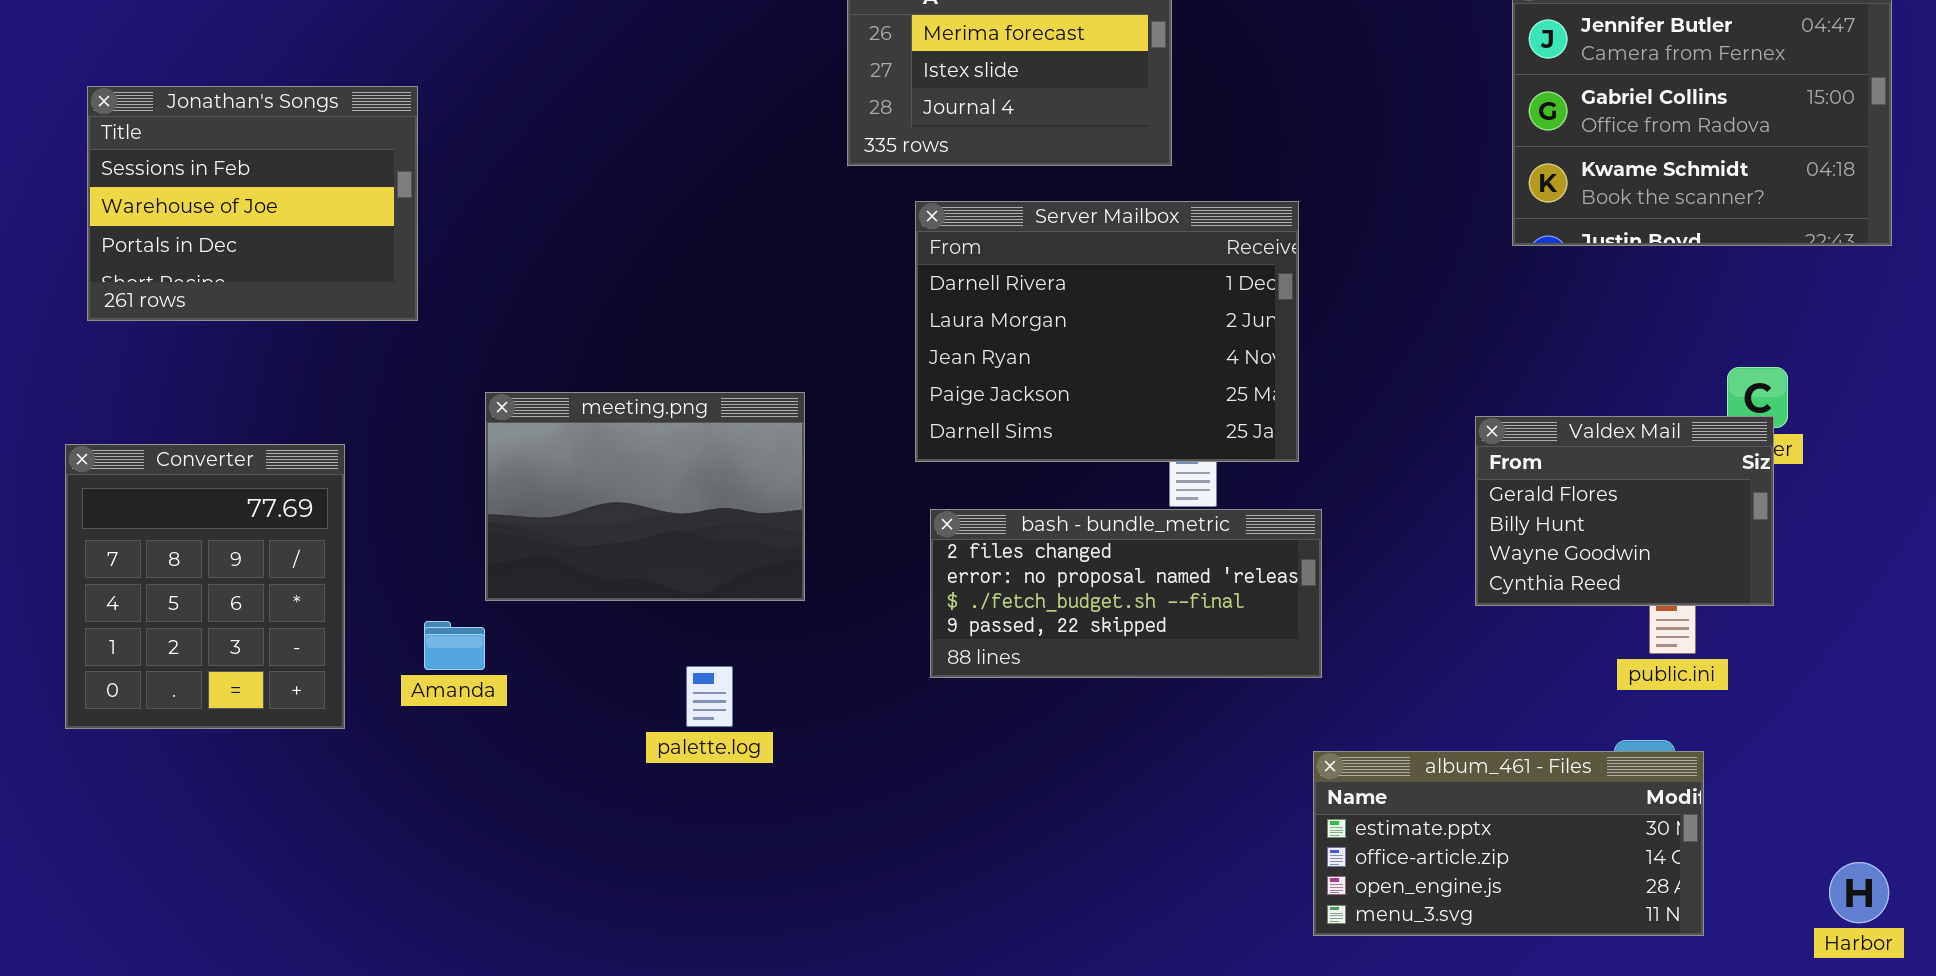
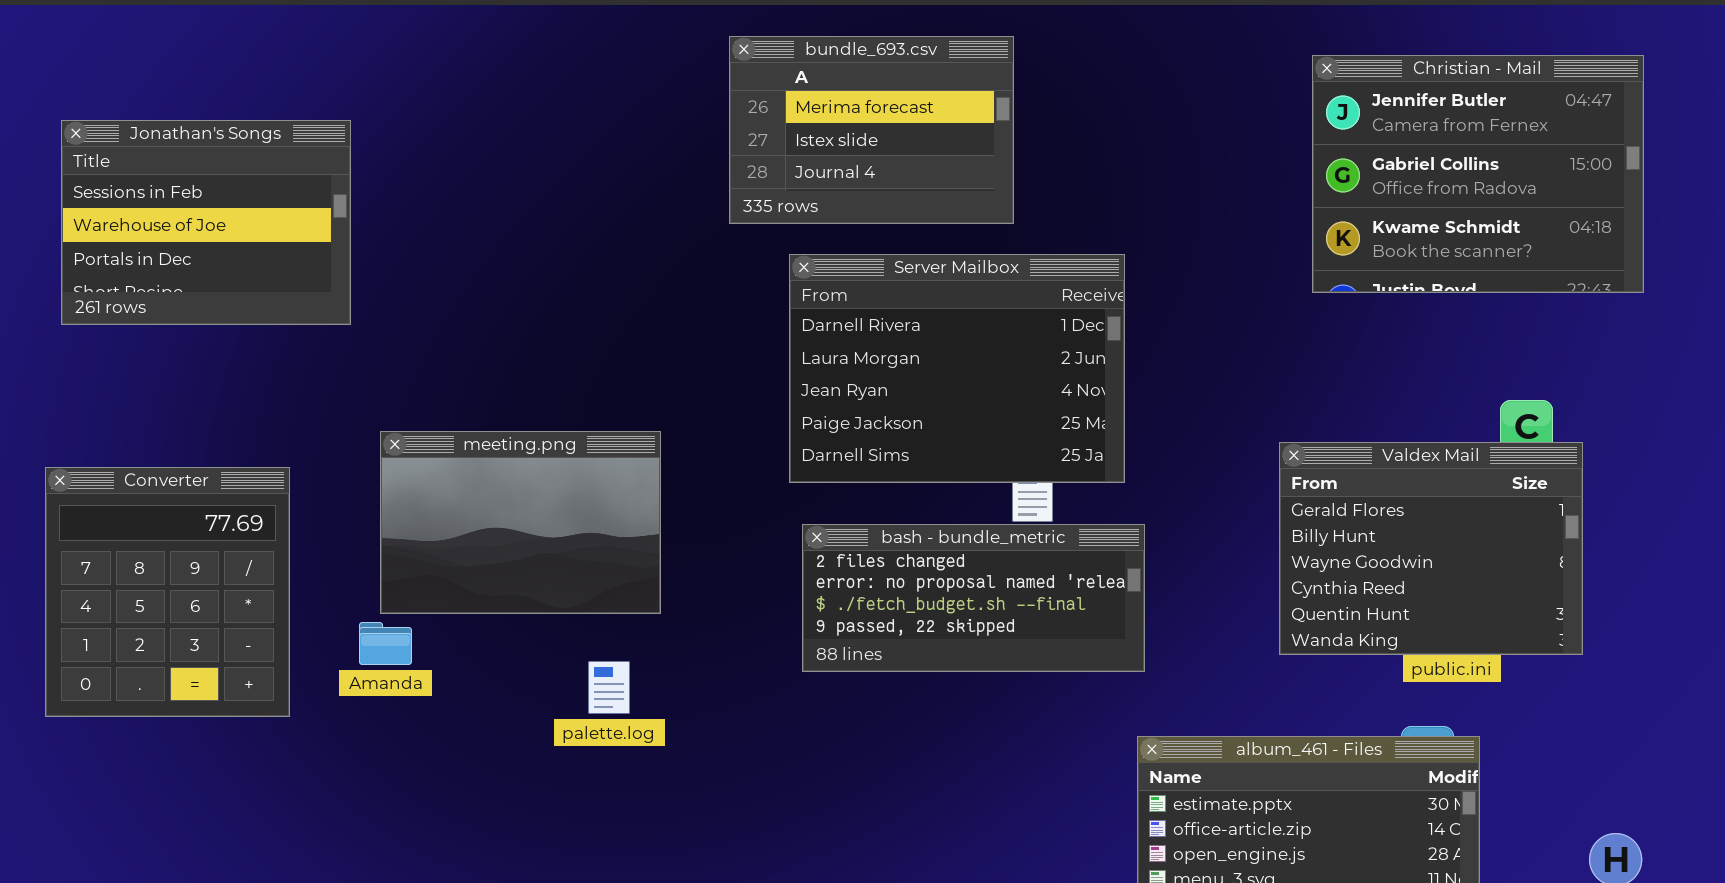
Jonathan's Songs: [87,86,418,321] -> [61,120,351,325], moved
meeting.png: [485,392,805,601] -> [380,431,661,614], moved
Valdex Mail: [1475,416,1774,606] -> [1279,442,1583,655], resized

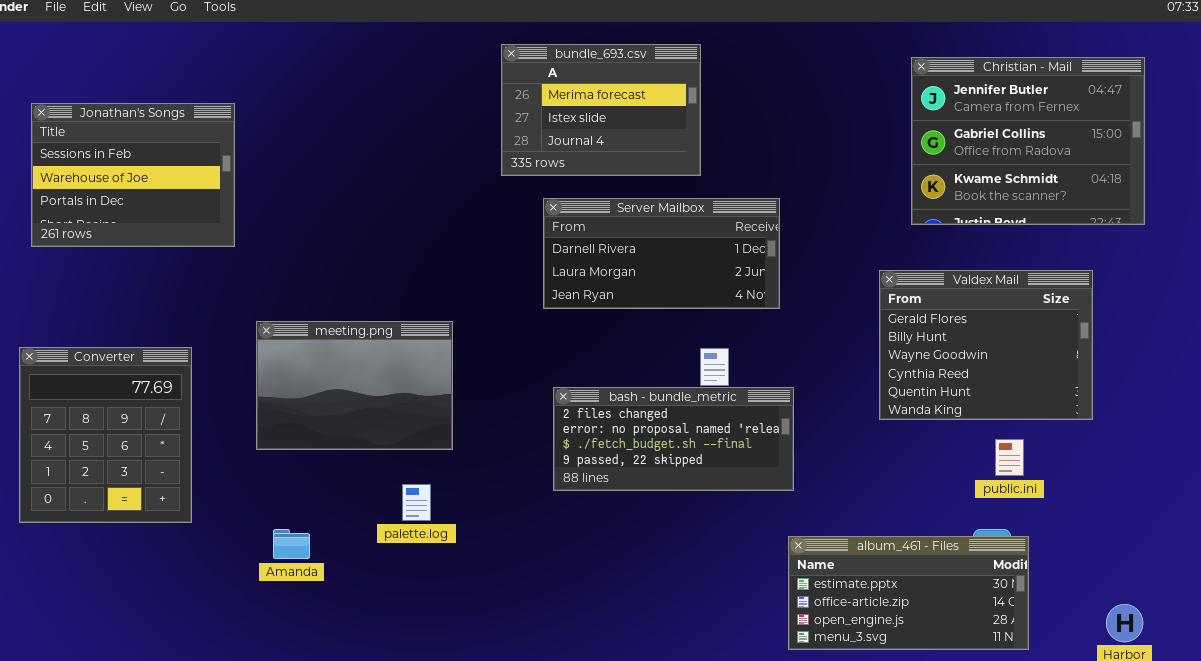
Server Mailbox: [789,254,1125,483] -> [543,198,780,309], resized
Valdex Mail: [1279,442,1583,655] -> [879,270,1093,420], moved
Amanda: [359,622,412,665] -> [273,529,310,559], moved

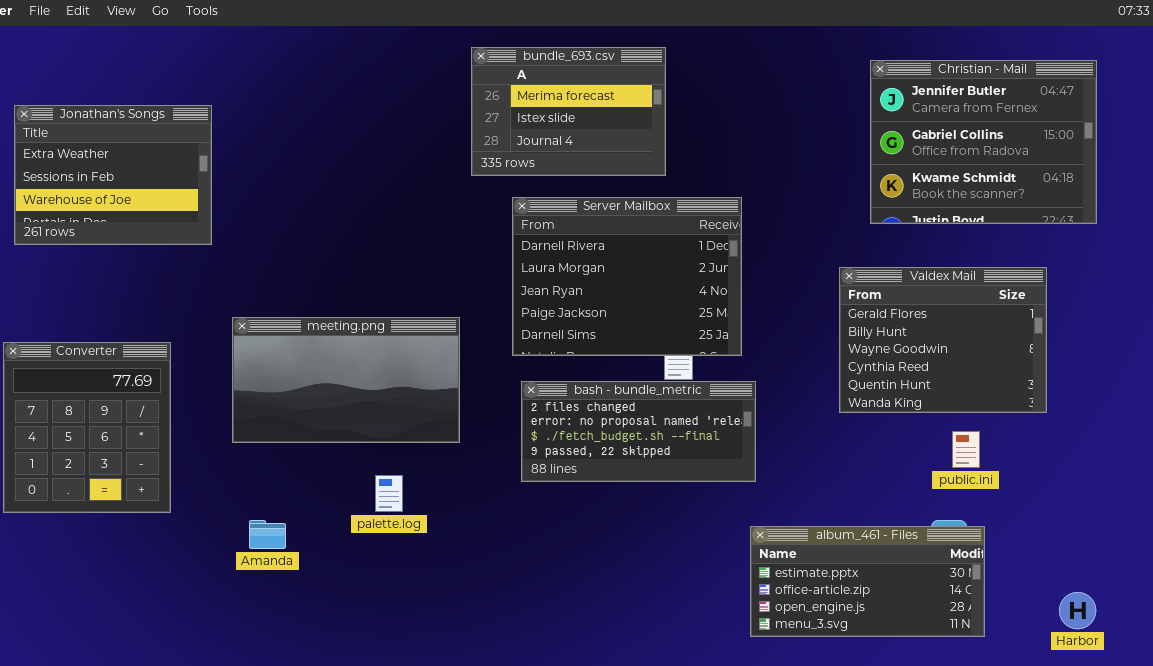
Jonathan's Songs: [31,103,235,247] -> [14,105,212,245], scrolled up 1 row
Server Mailbox: [543,198,780,309] -> [512,197,742,356], resized
meeting.png: [256,321,453,450] -> [232,317,460,443], resized

